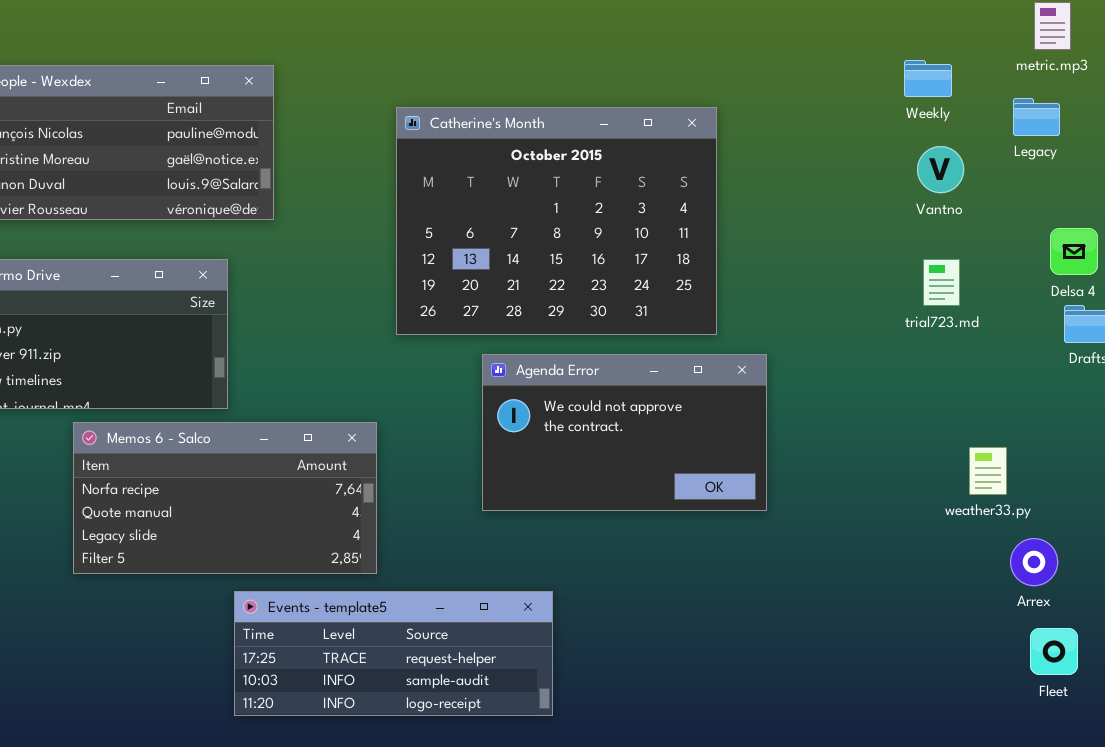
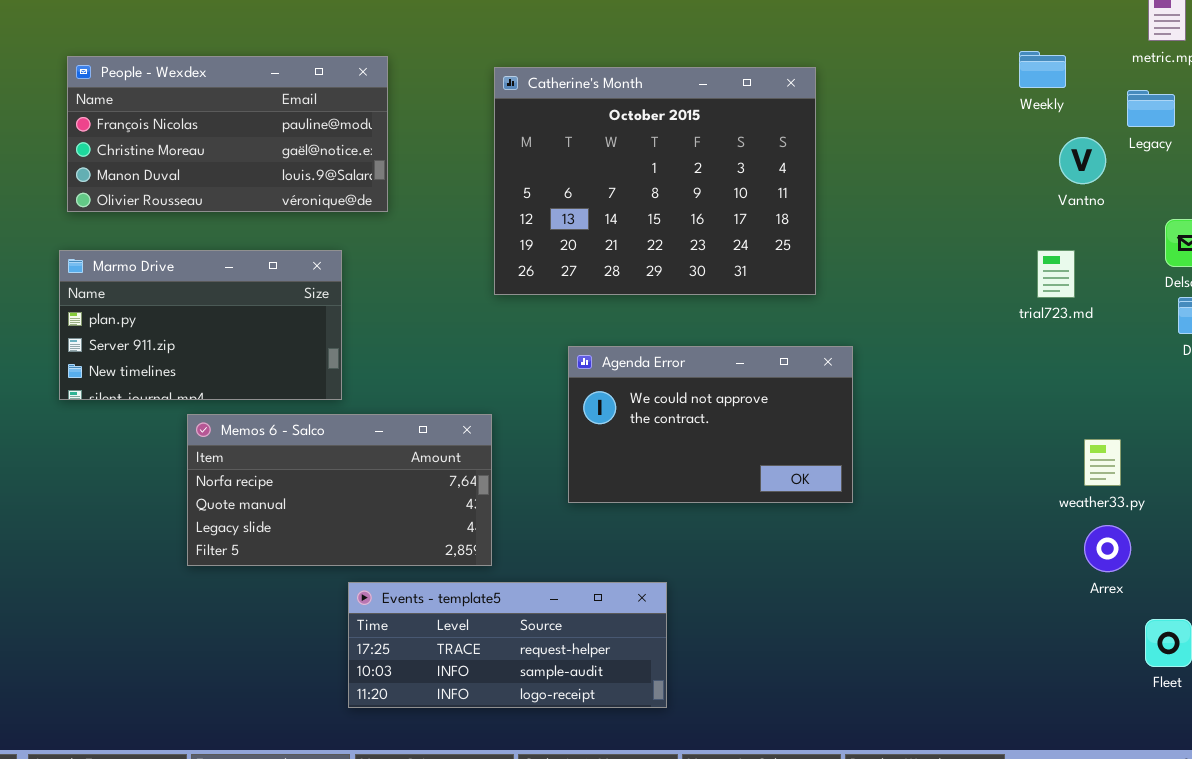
Catherine's Month: [396,107,717,335] -> [494,67,816,295], moved
Vantno: [917,146,964,193] -> [1059,137,1106,184], moved
Agenda Error: [482,354,767,511] -> [568,346,853,503], moved
Arrex: [1010,538,1058,586] -> [1084,525,1131,572], moved

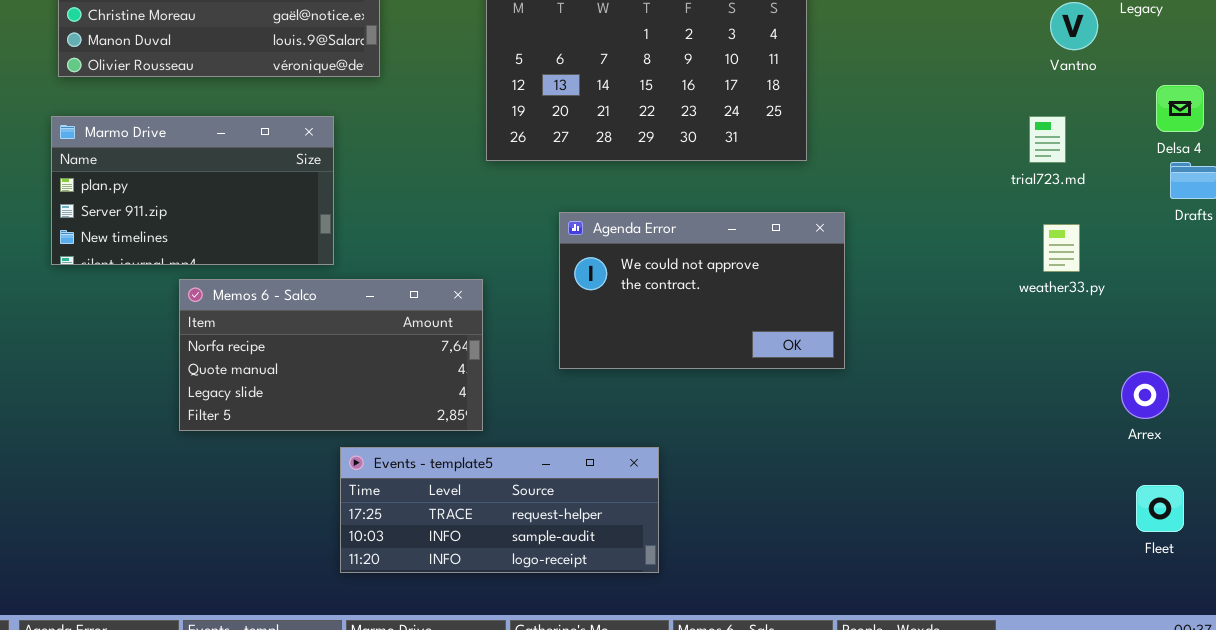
weather33.py: [1084,439,1121,486] -> [1043,224,1080,272], moved
Arrex: [1084,525,1131,572] -> [1121,371,1169,419], moved

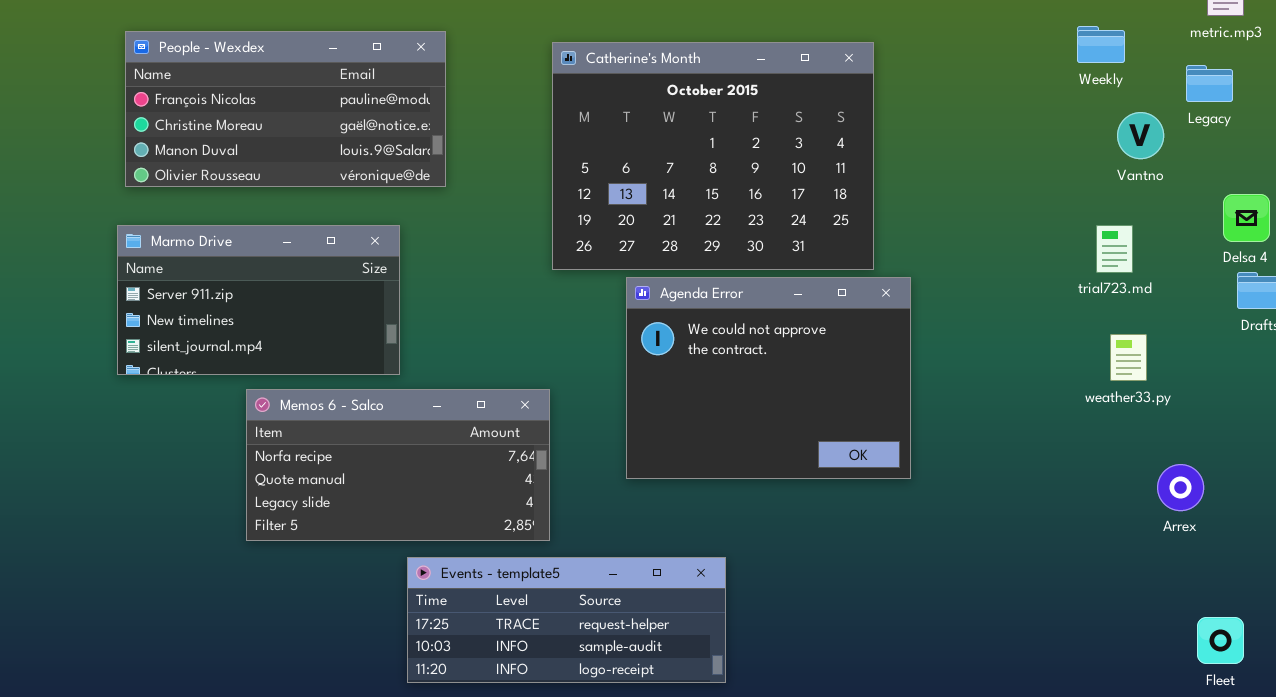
Marmo Drive: [51,116,334,265] -> [117,225,400,375], scrolled down 1 row
Agenda Error: [559,212,845,369] -> [626,277,911,479], resized
Arrex: [1121,371,1169,419] -> [1157,464,1204,511], moved
Fleet: [1136,485,1184,532] -> [1197,617,1244,664], moved

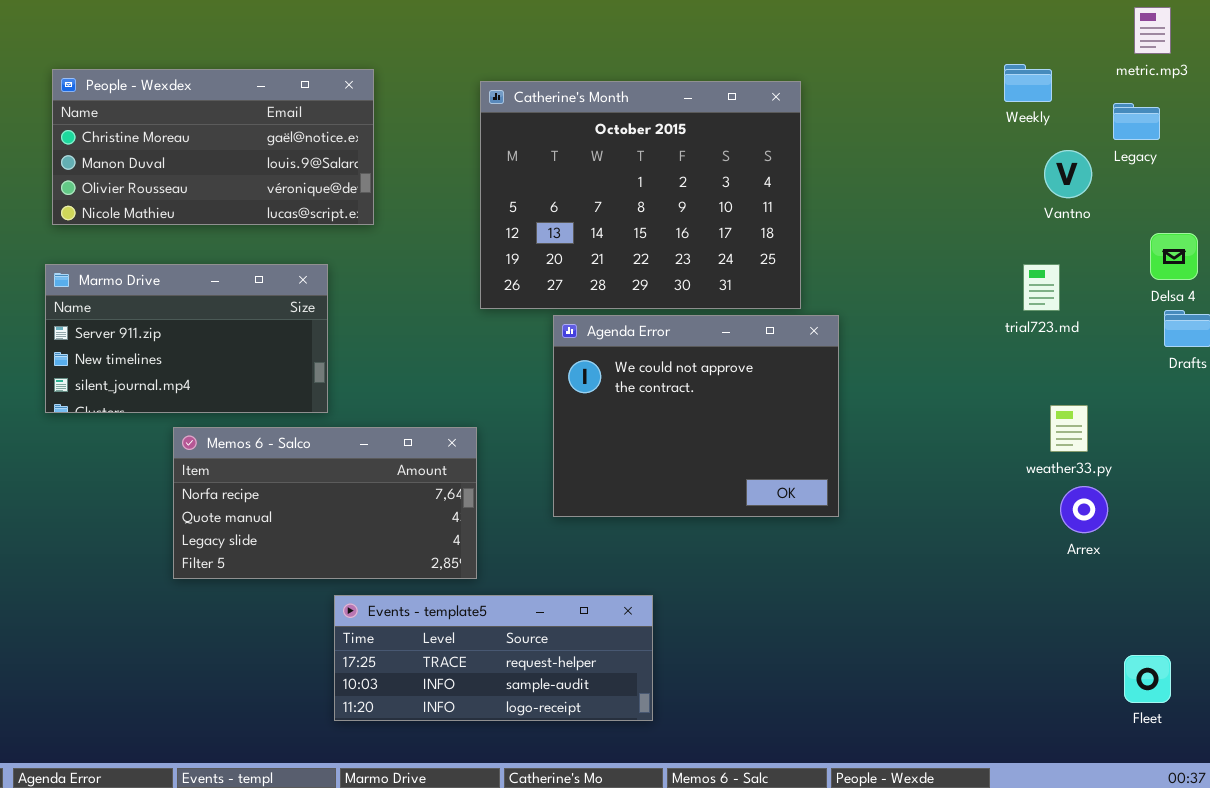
People - Wexdex: [125,31,446,187] -> [52,69,374,225], scrolled down 1 row
weather33.py: [1110,334,1147,381] -> [1050,405,1088,452], moved
Arrex: [1157,464,1204,511] -> [1060,486,1108,533], moved

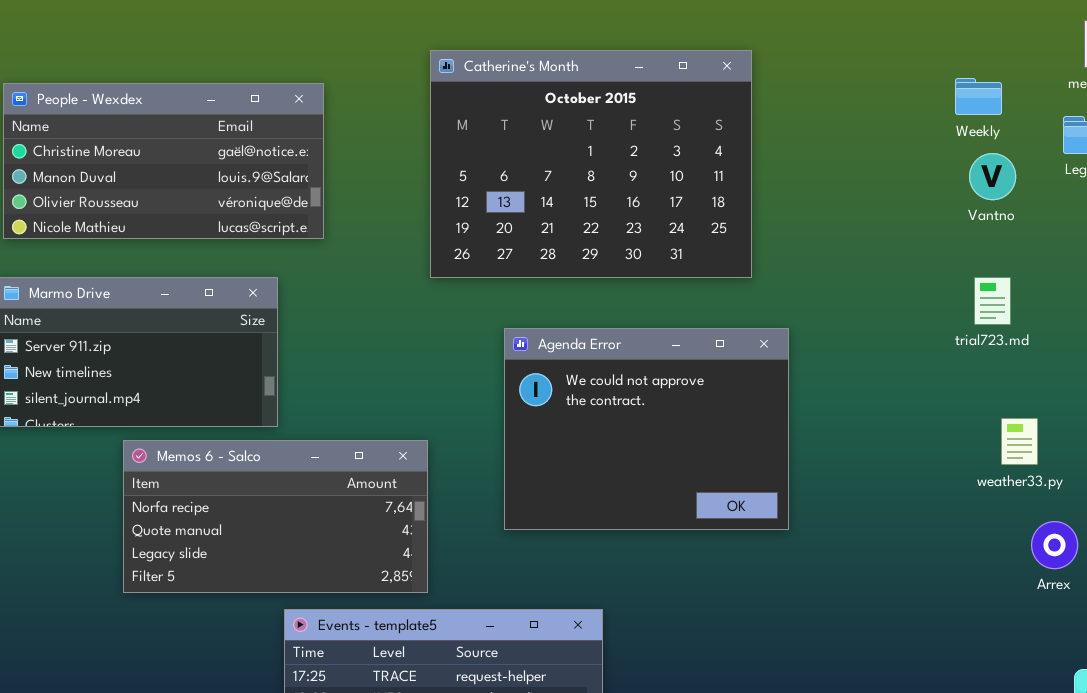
Catherine's Month: [480,81,801,309] -> [430,50,752,278], moved
Vantno: [1044,150,1092,198] -> [969,153,1016,200], moved
Arrex: [1060,486,1108,533] -> [1031,521,1078,569], moved

